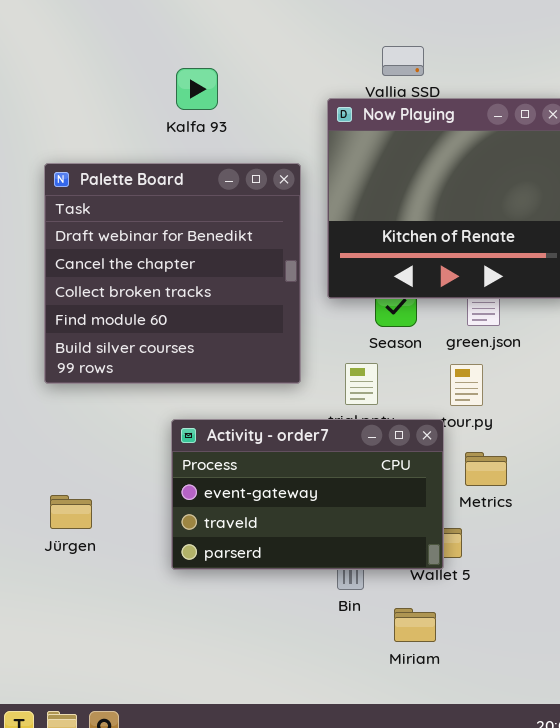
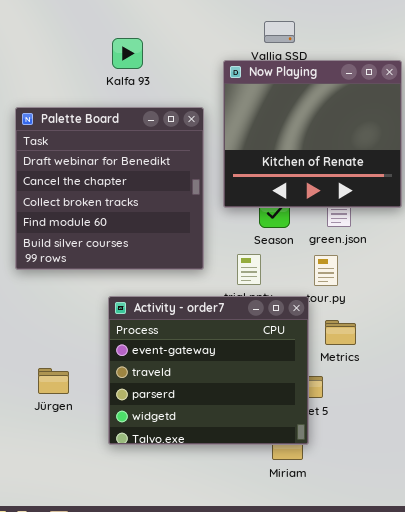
Activity - order7: [171,419,444,570] -> [108,296,309,445], resized
Jürgen: [50,495,92,529] -> [38,368,69,394], moved

